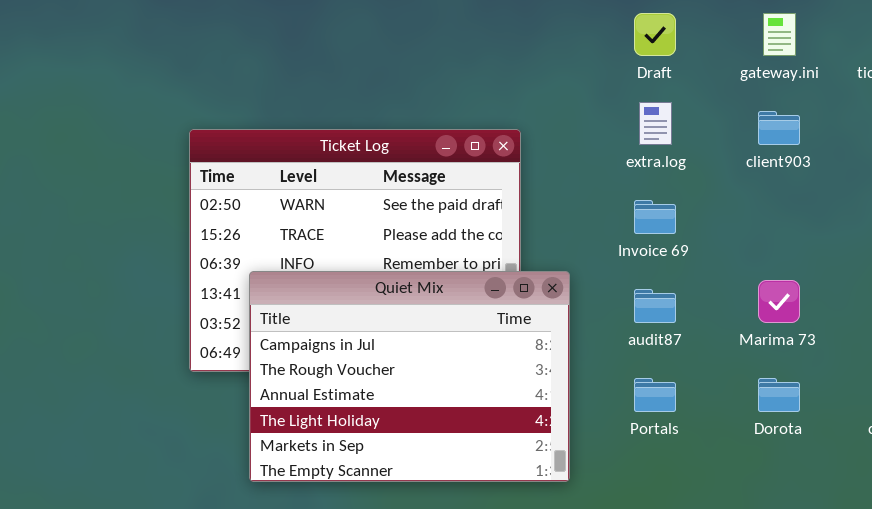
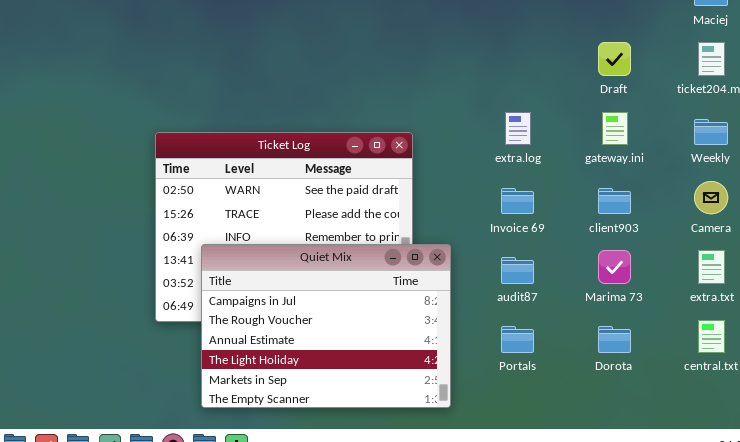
Draft: [634,13,676,56] -> [598,42,631,76], moved
gateway.ini: [763,13,796,56] -> [602,112,628,145], moved
client903: [758,111,800,145] -> [598,188,631,214], moved

